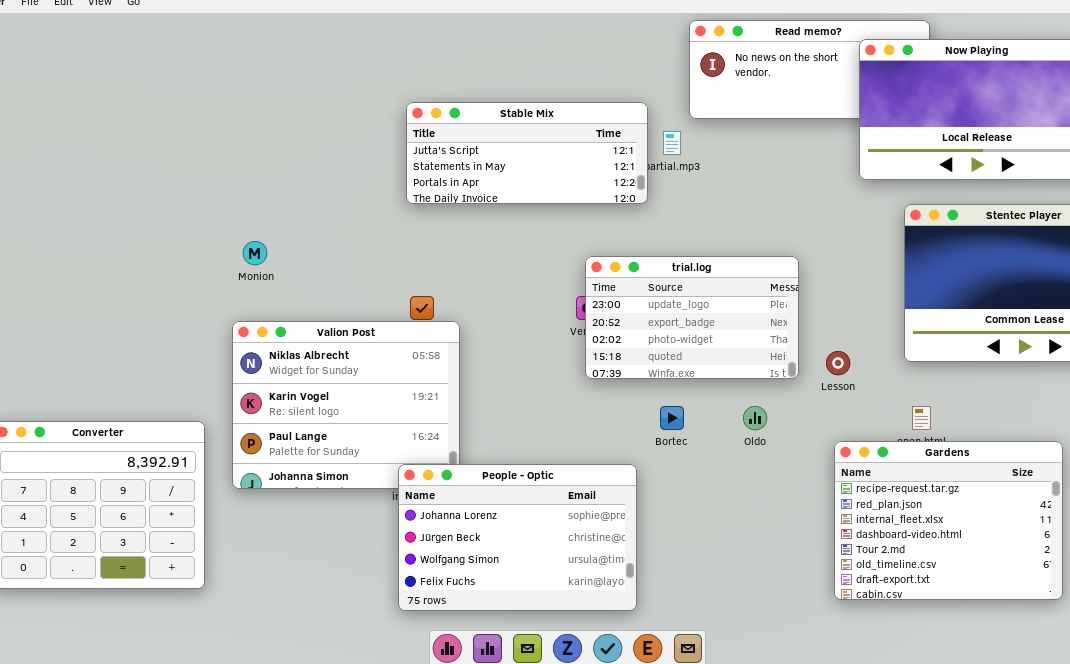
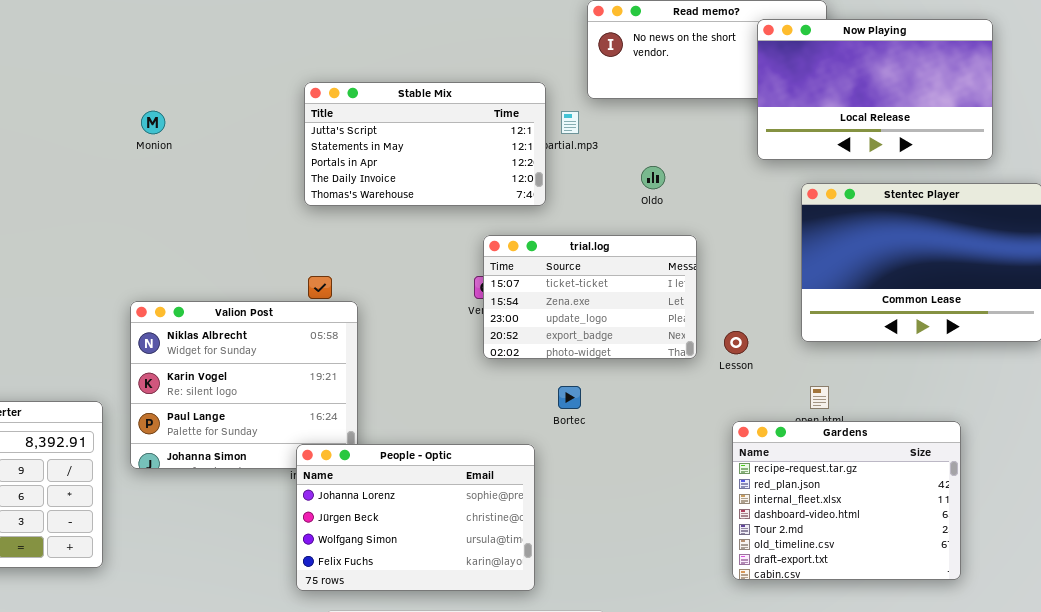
Stable Mix: [406,102,648,204] -> [304,82,546,206], resized
Monion: [243,241,267,265] -> [141,111,165,134], moved
trial.log: [585,256,799,379] -> [483,235,697,359], scrolled up 2 rows
Oldo: [743,406,767,430] -> [641,166,665,189], moved

